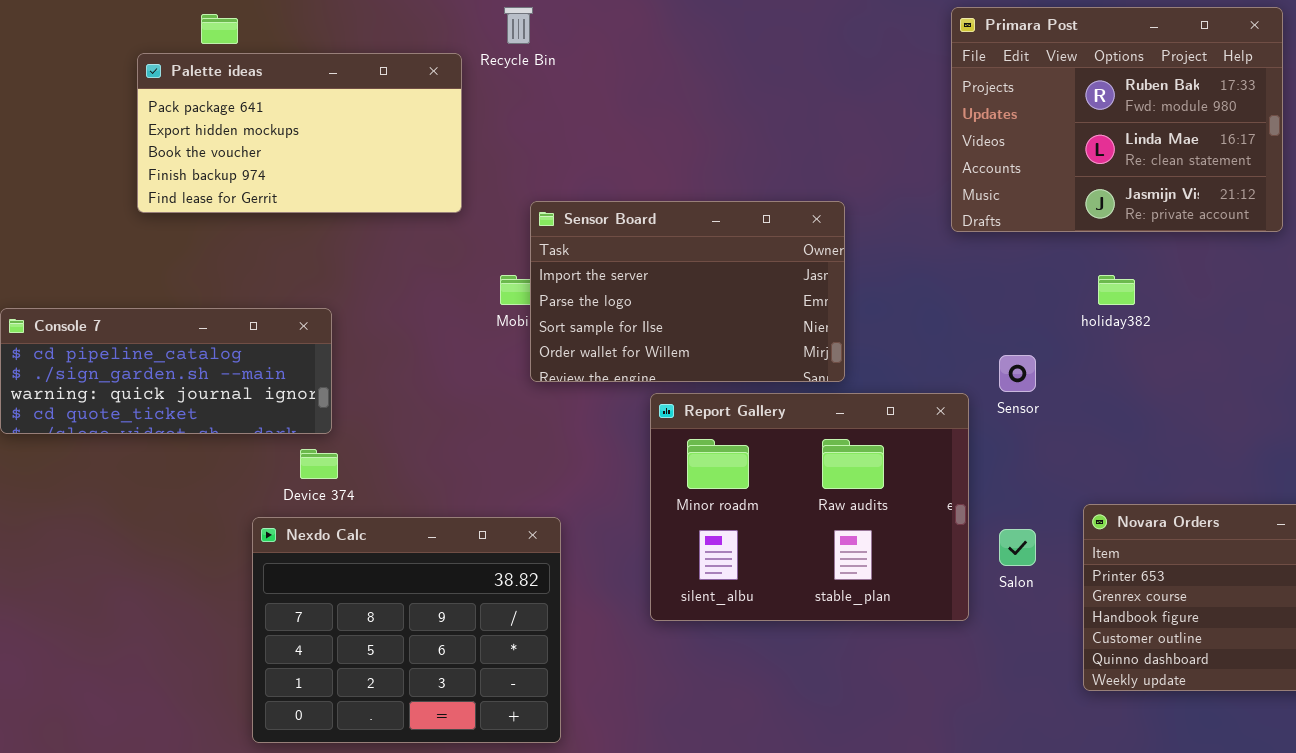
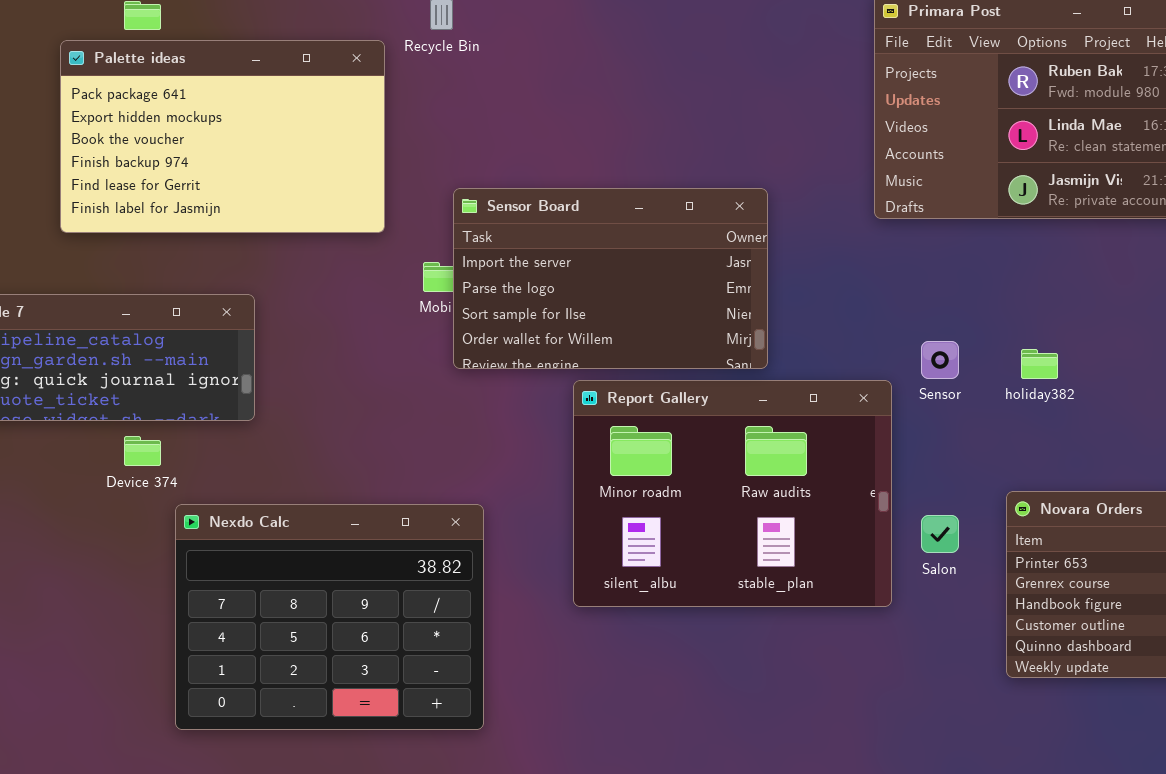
Palette ideas: [137,53,462,213] -> [60,40,385,233], resized
holiday382: [1098,275,1135,305] -> [1021,349,1058,379], moved
Device 374: [300,449,338,479] -> [124,436,161,466], moved

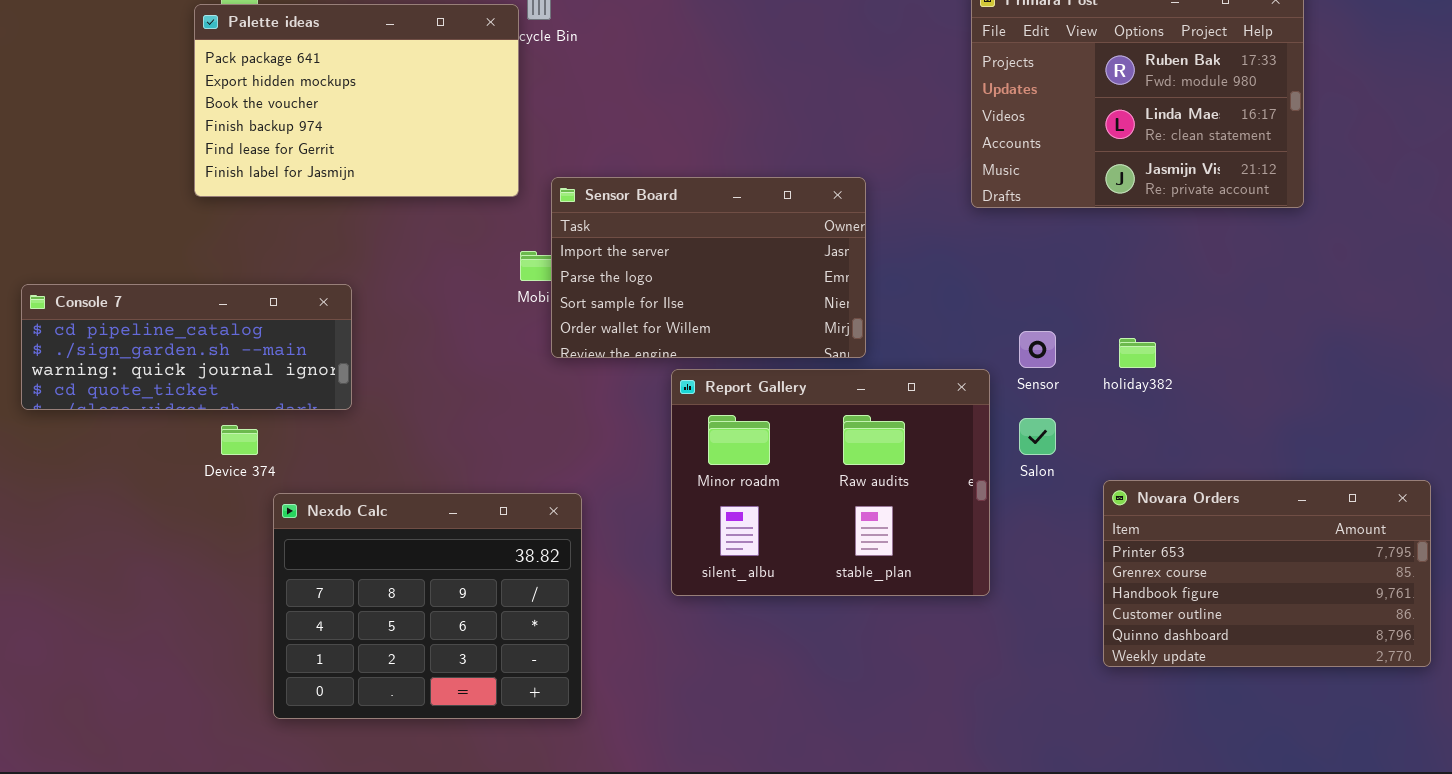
Palette ideas: [60,40,385,233] -> [194,4,519,197], moved
Salon: [921,515,959,553] -> [1019,418,1056,455], moved

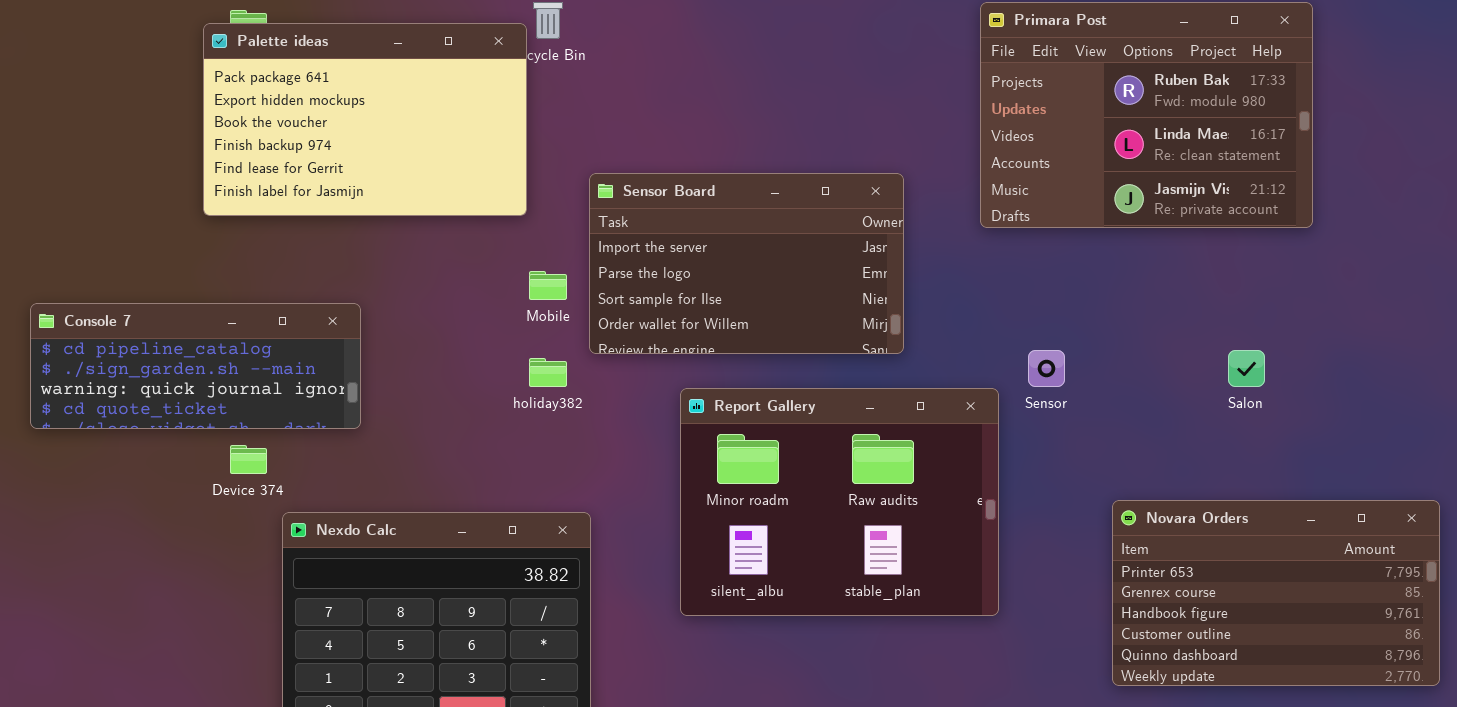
Sensor Board: [551,177,866,358] -> [589,173,904,354], moved
holiday382: [1119,338,1156,368] -> [529,358,567,387], moved
Salon: [1019,418,1056,455] -> [1228,350,1265,387], moved

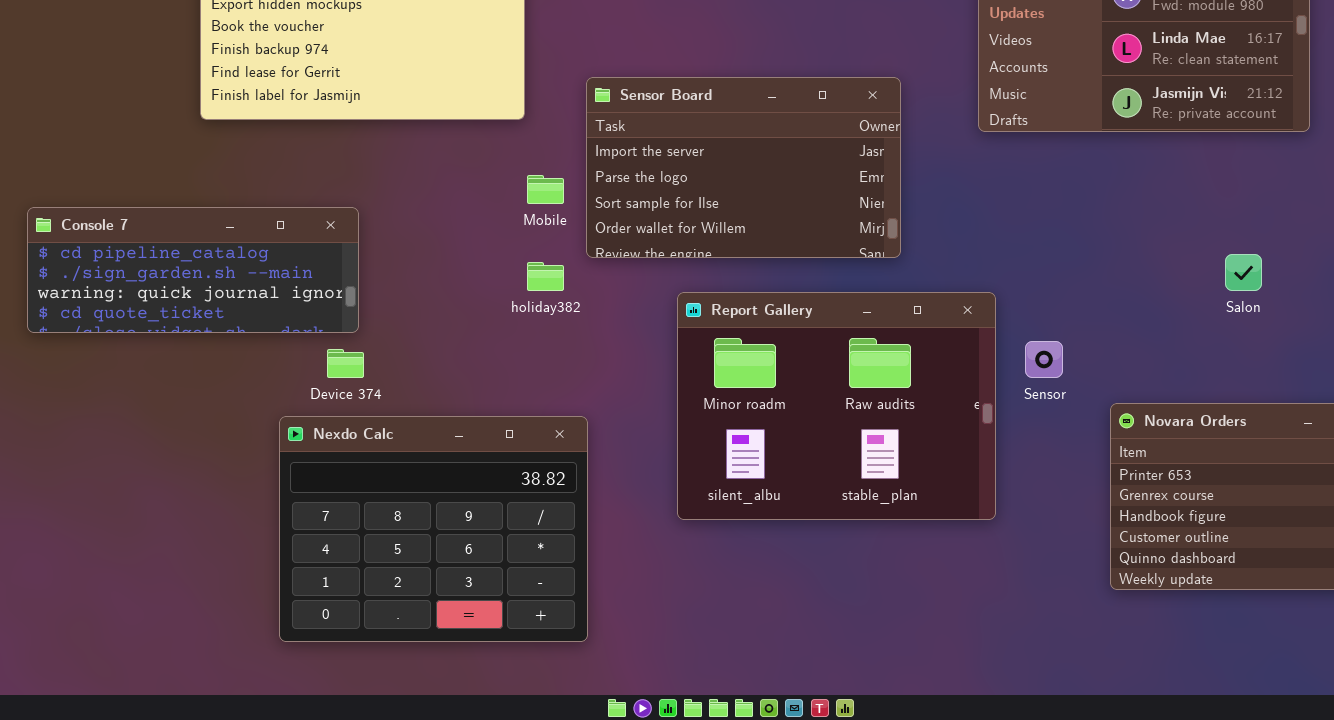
Sensor: [1028,350,1065,387] -> [1025,341,1063,378], moved
Device 374: [230,445,267,474] -> [327,349,364,378], moved

